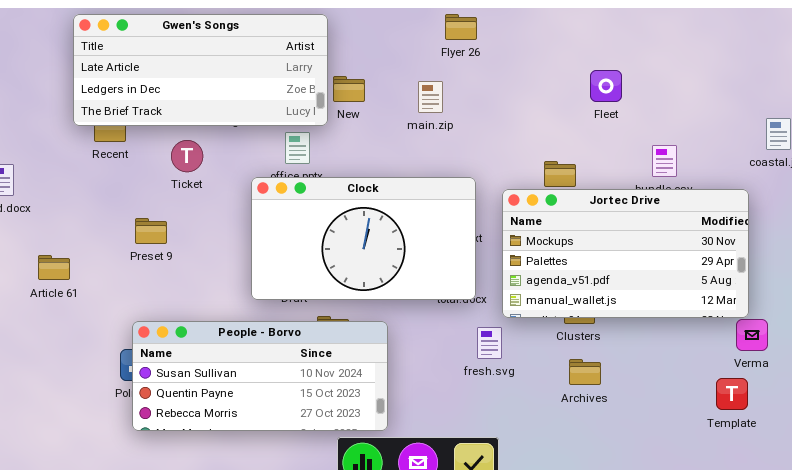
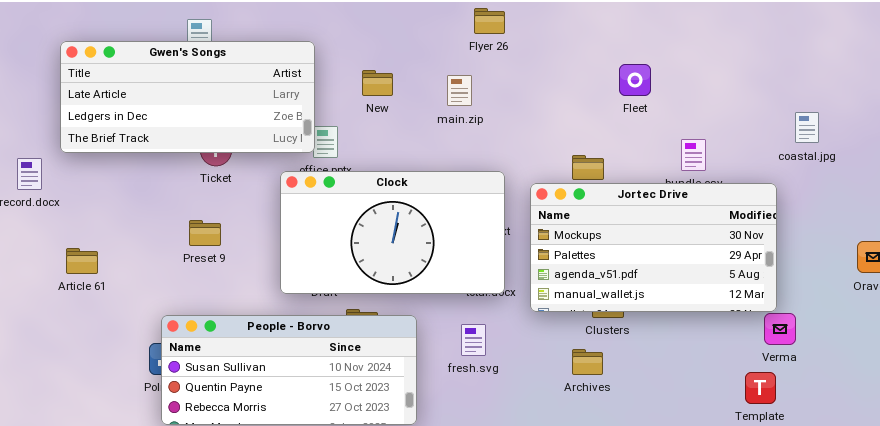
Gwen's Songs: [73,14,328,126] -> [60,41,315,153], moved
Preset 9: [135,218,167,244] -> [189,220,221,246], moved
fresh.svg: [477,327,502,359] -> [461,324,486,356], moved
Archives: [569,359,601,385] -> [572,349,603,375], moved

